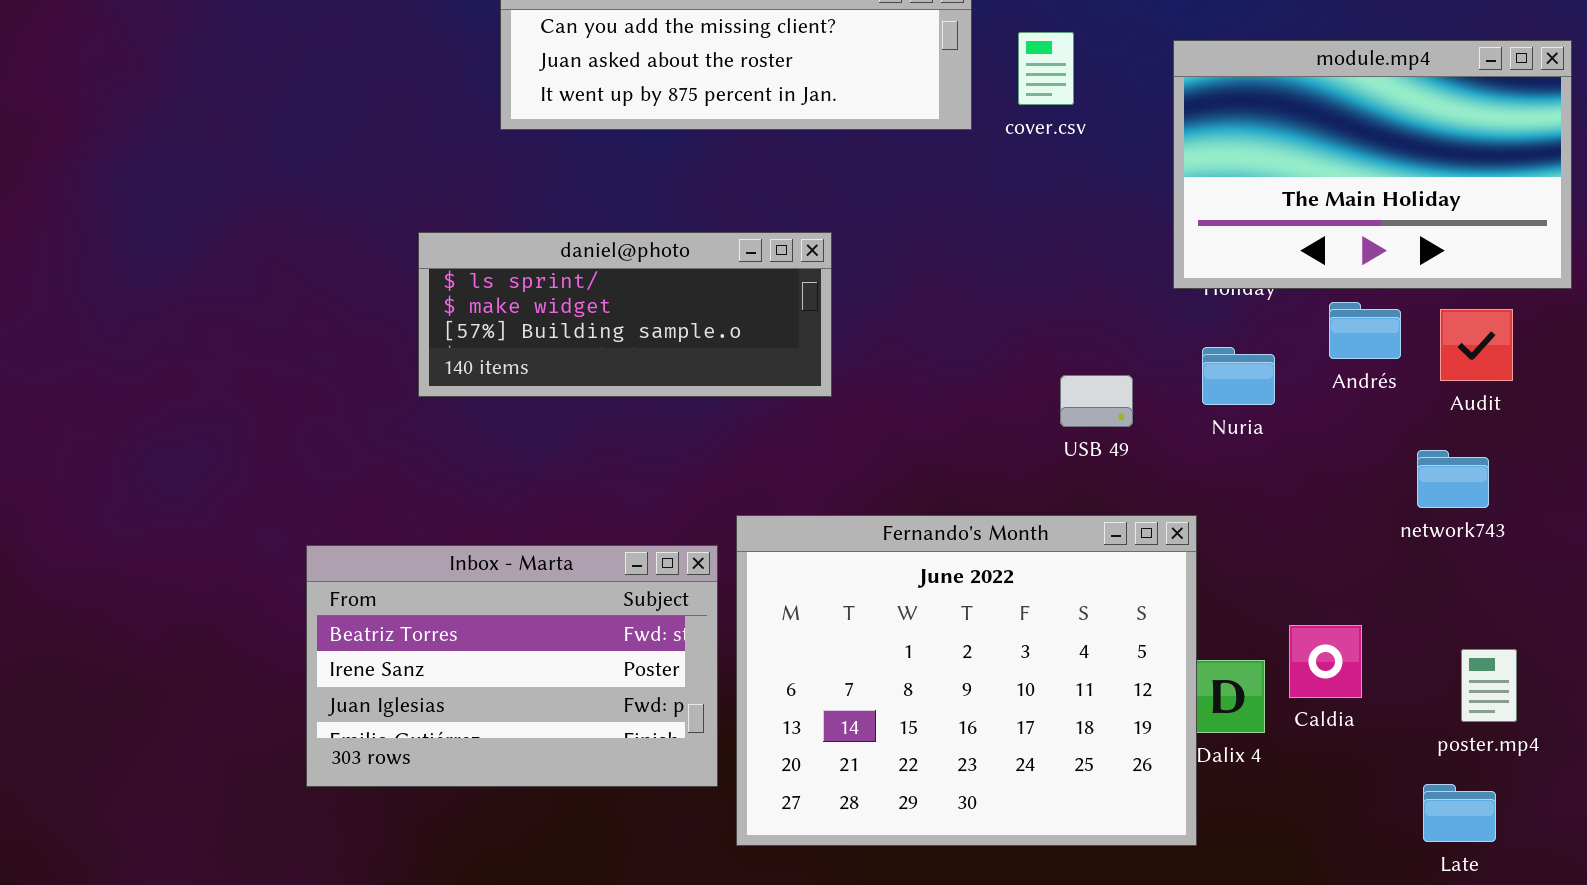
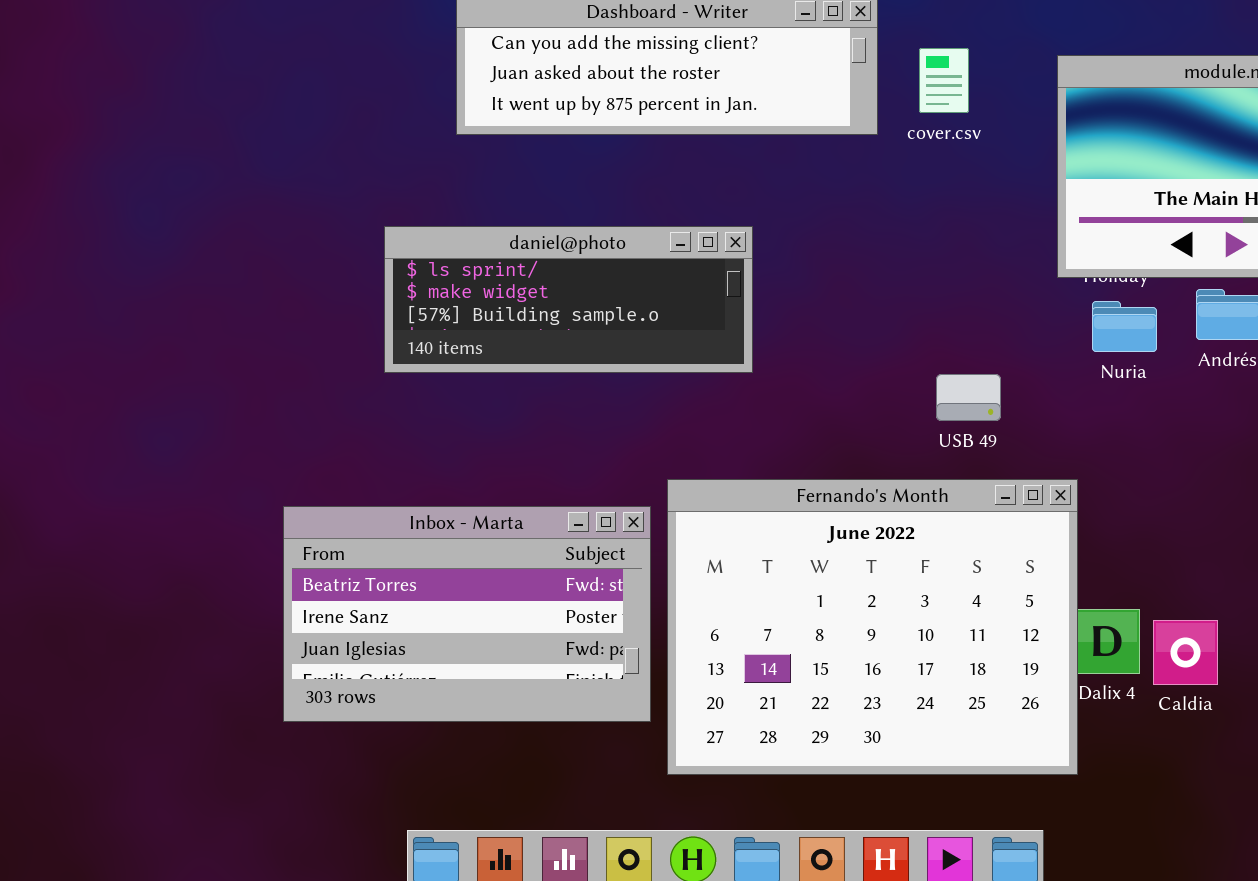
Nuria: [1202,347,1275,405] -> [1092,301,1157,352], moved
USB 49: [1060,375,1133,427] -> [936,374,1001,421], moved
Caldia: [1289,625,1362,698] -> [1153,620,1218,685], moved

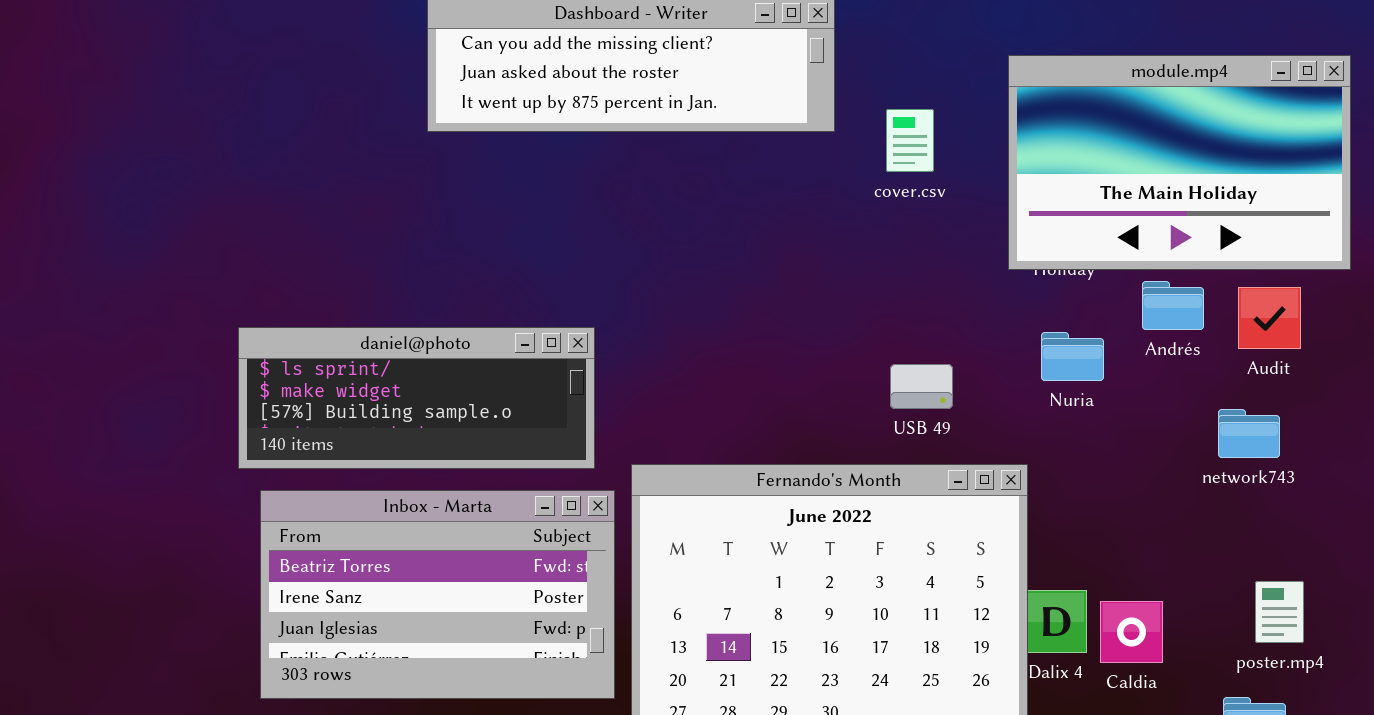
cover.csv: [919,48,969,113] -> [886,109,934,172], moved
daniel@photo: [384,226,753,373] -> [238,327,595,469], moved
Nuria: [1092,301,1157,352] -> [1041,332,1104,381], moved

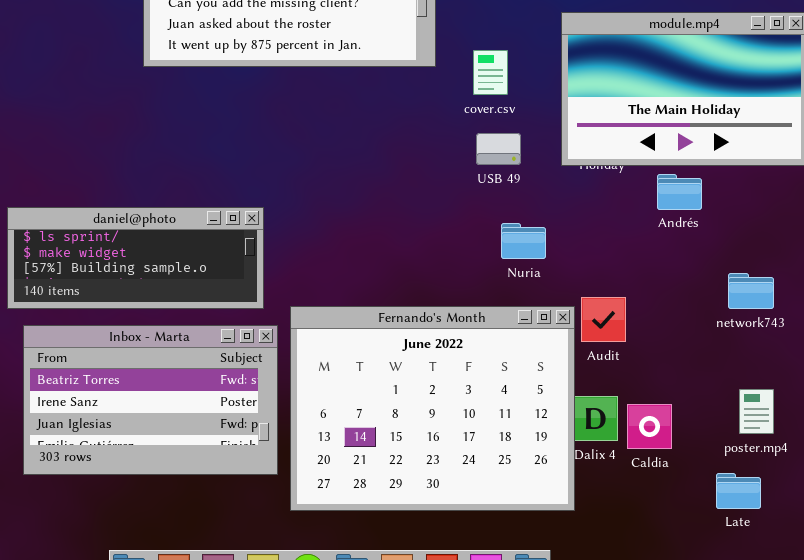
Audit: [1238,287,1301,349] -> [581,297,626,342], moved
Nuria: [1041,332,1104,381] -> [501,223,546,259], moved
USB 49: [890,364,953,409] -> [476,133,521,165], moved
network743: [1218,409,1280,458] -> [728,273,774,309], moved

